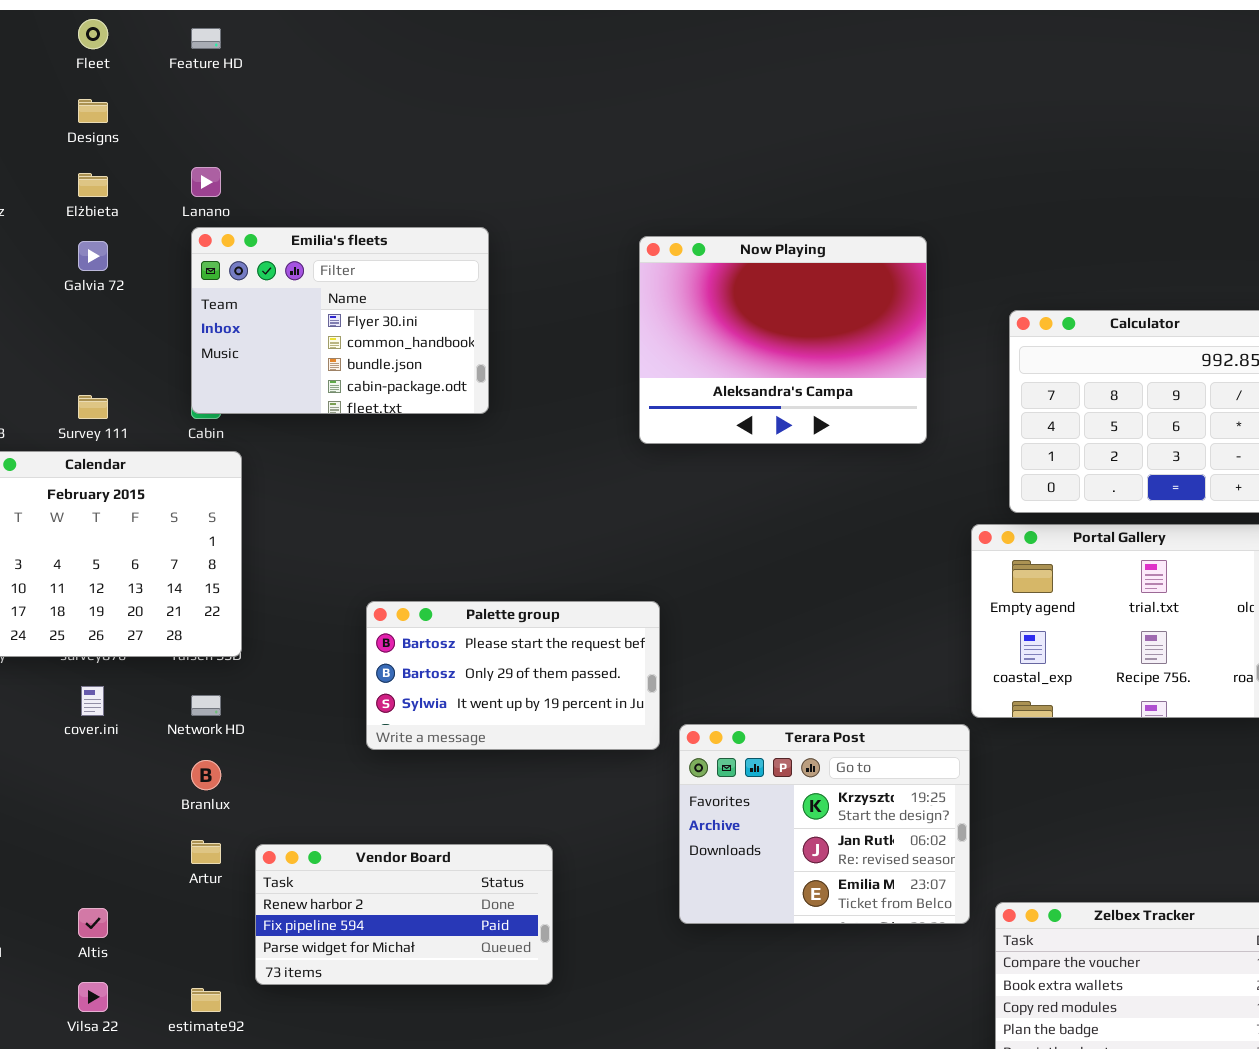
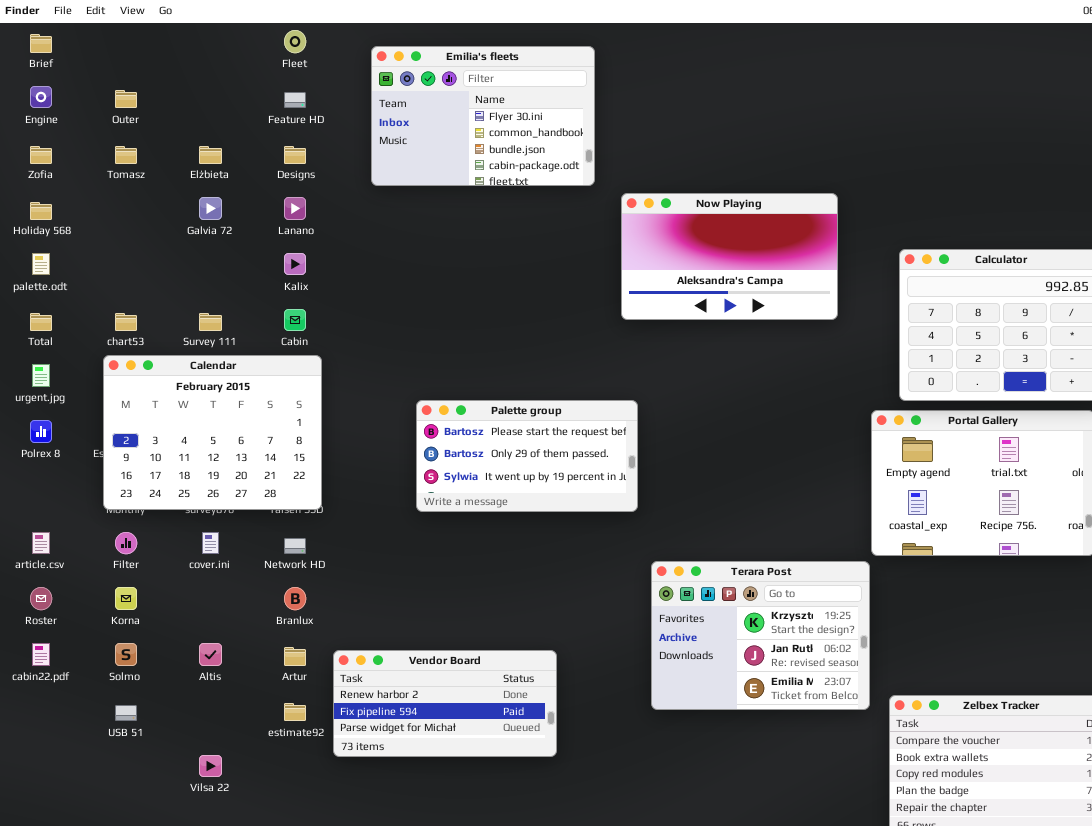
Fleet: [78,19,108,49] -> [284,30,306,53], moved
Feature HD: [191,28,221,49] -> [284,92,306,108], moved
Designs: [78,99,108,123] -> [284,146,306,164], moved
Lanano: [191,167,221,197] -> [284,197,306,220], moved
Emilia's fleets: [191,227,489,414] -> [371,46,595,186], moved
Now Playing: [639,236,927,444] -> [621,193,838,320], resized
Palette group: [366,601,660,750] -> [416,400,638,512], moved
Altis: [78,908,108,938] -> [199,643,222,666], moved
estimate92: [191,988,221,1012] -> [284,703,306,721], moved

